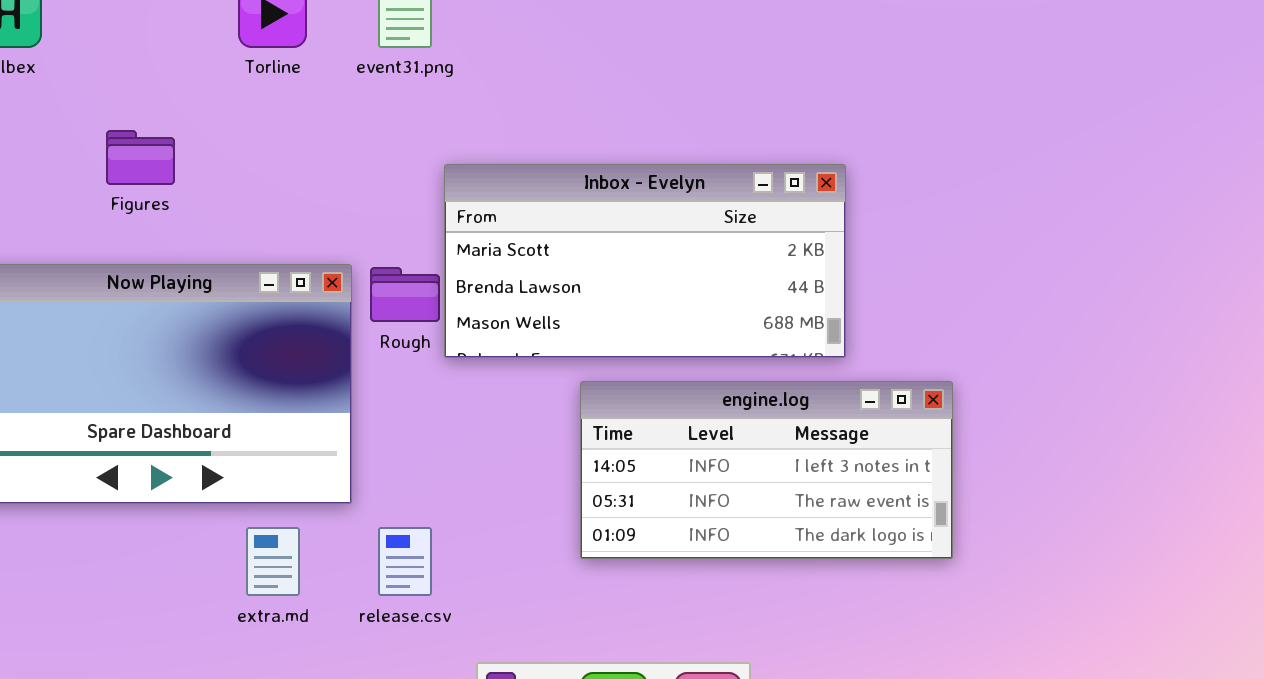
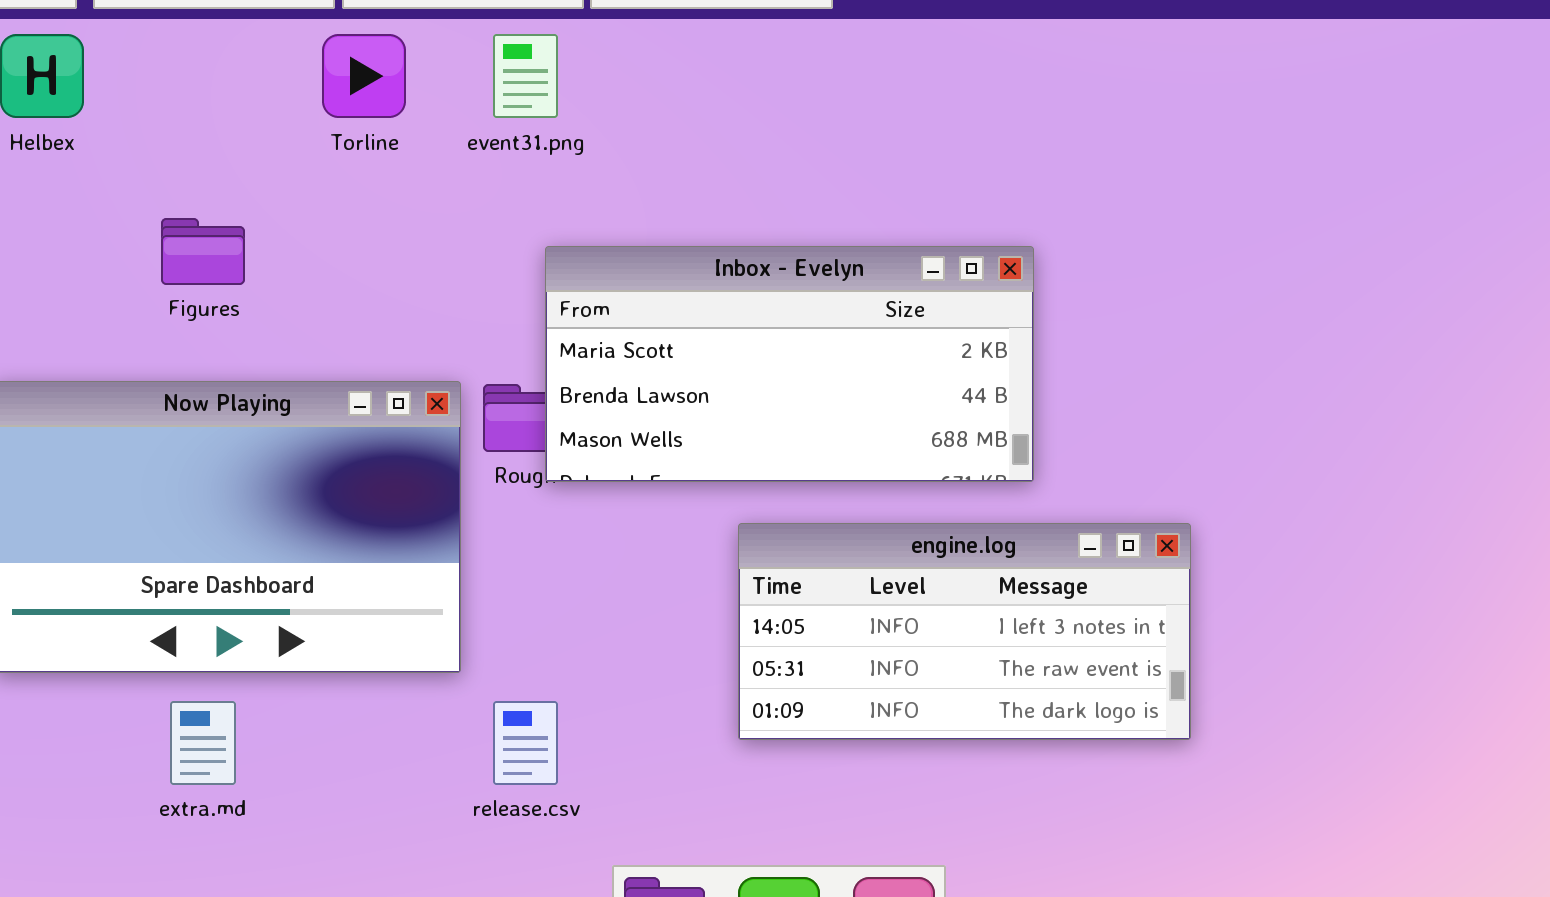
Inbox - Evelyn: [444,164,846,358] -> [545,246,1034,482], moved
extra.md: [246,527,300,596] -> [170,701,236,785], moved

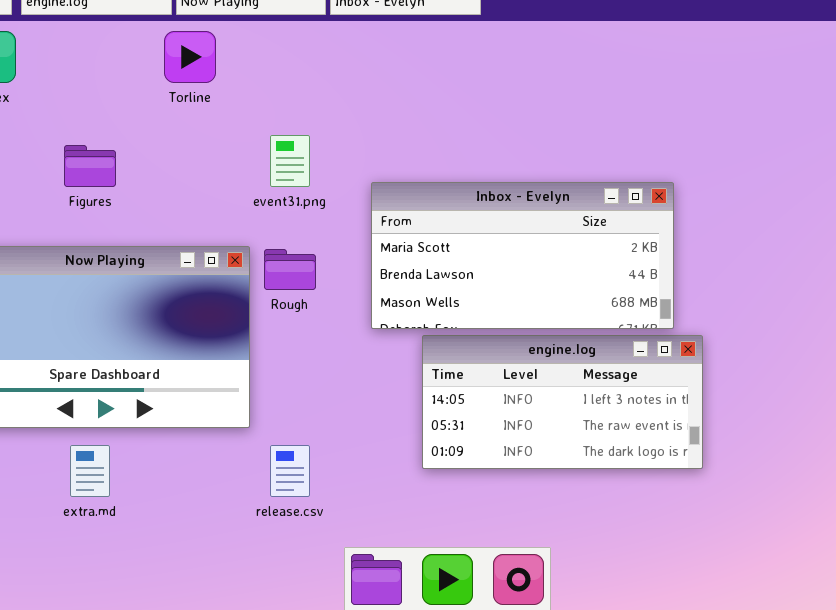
event31.png: [493,34,558,118] -> [270,135,310,187], moved
Inbox - Evelyn: [545,246,1034,482] -> [371,182,674,329], moved

